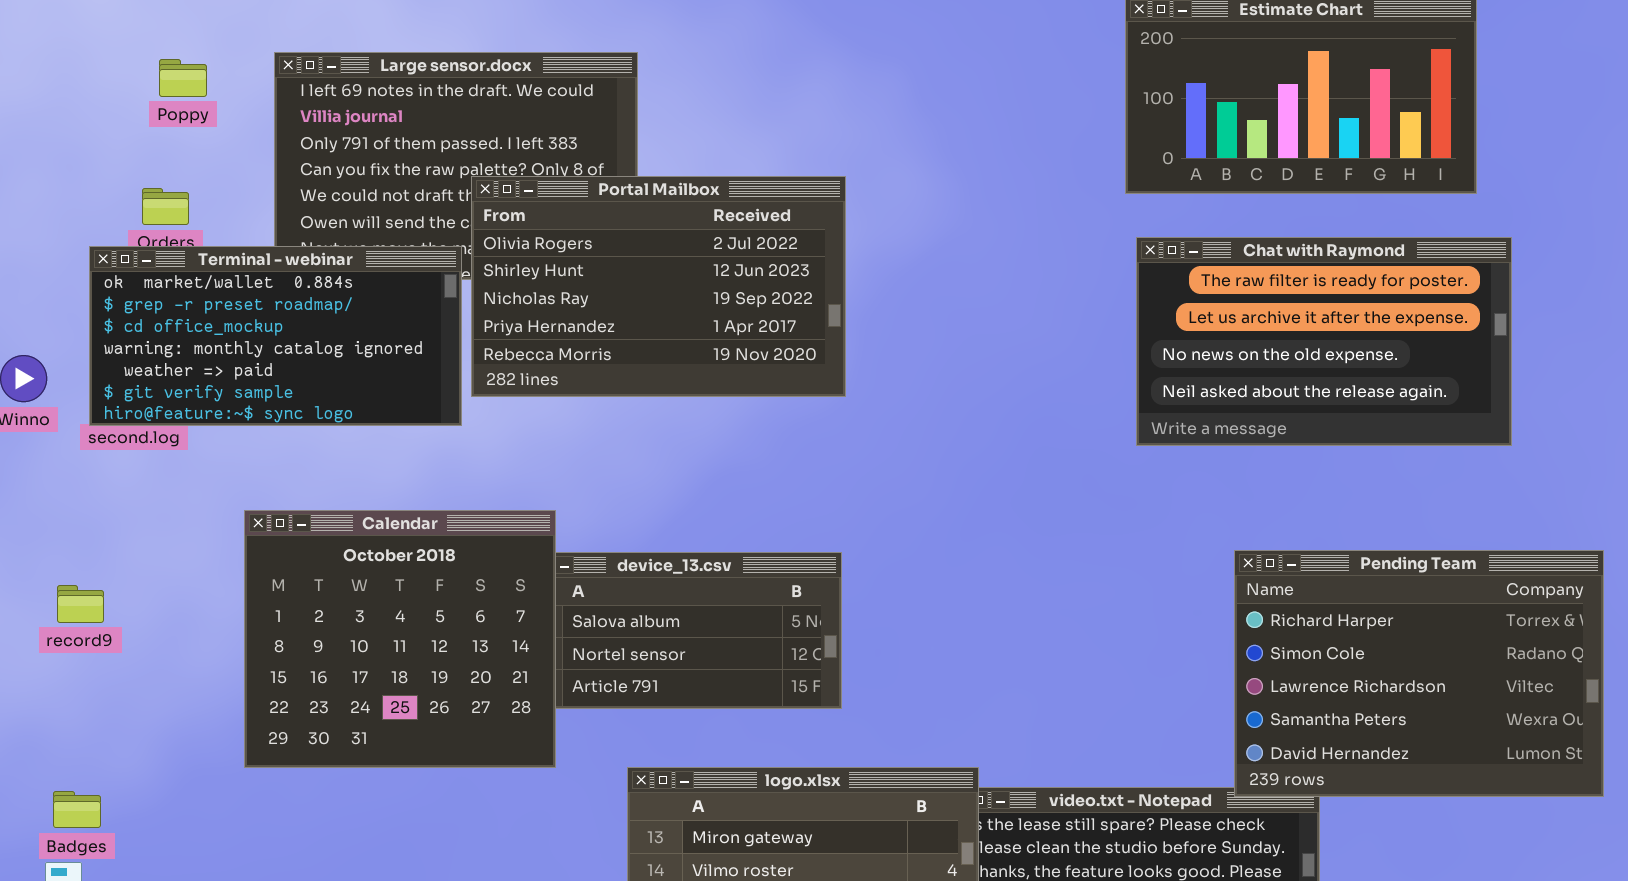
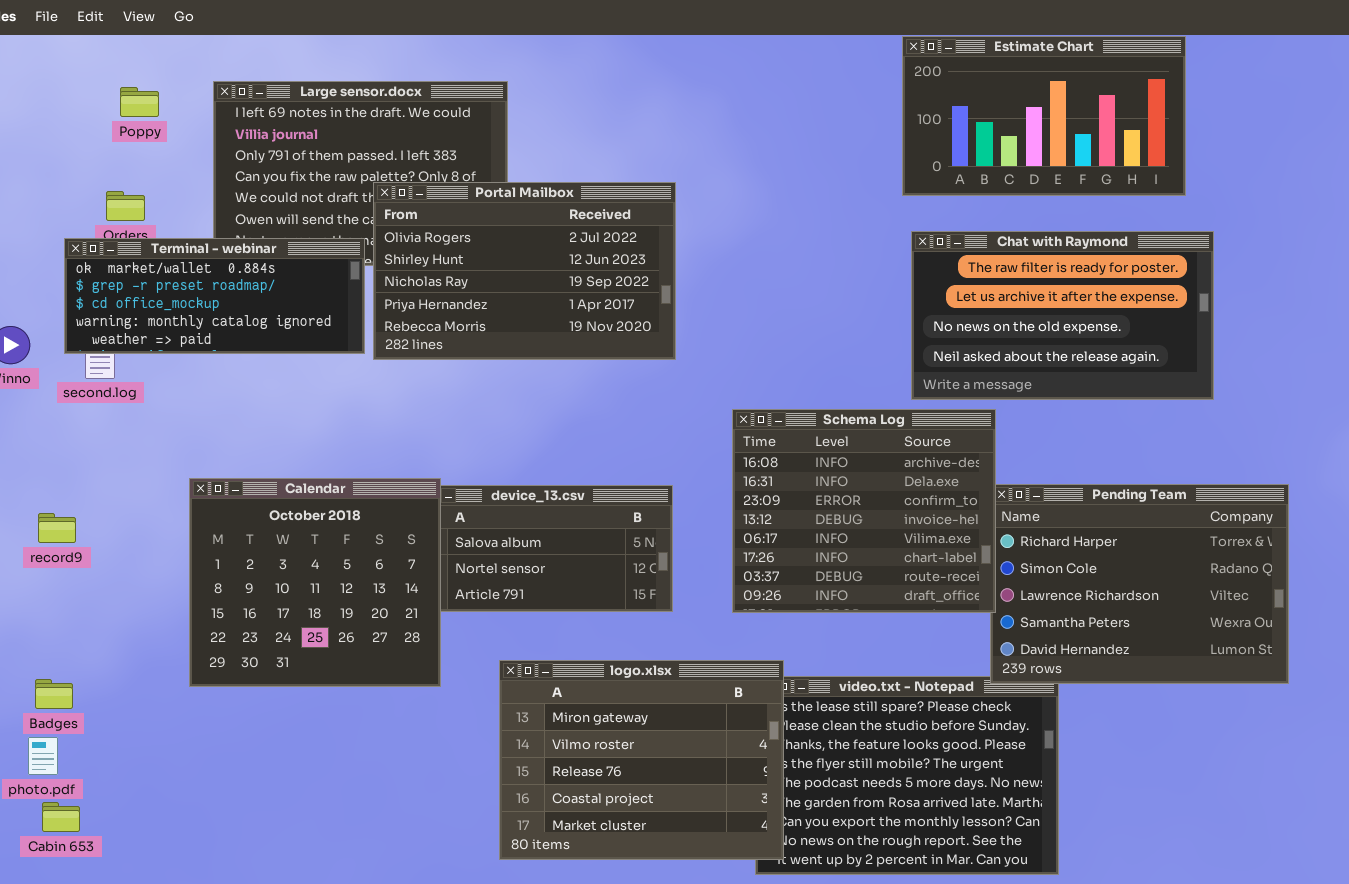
Terminal - webinar: [89,246,462,426] -> [64,238,365,354], resized
Schema Log: none -> [732,409,996,613], opened
Calendar: [244,510,556,768] -> [189,478,441,687], moved

